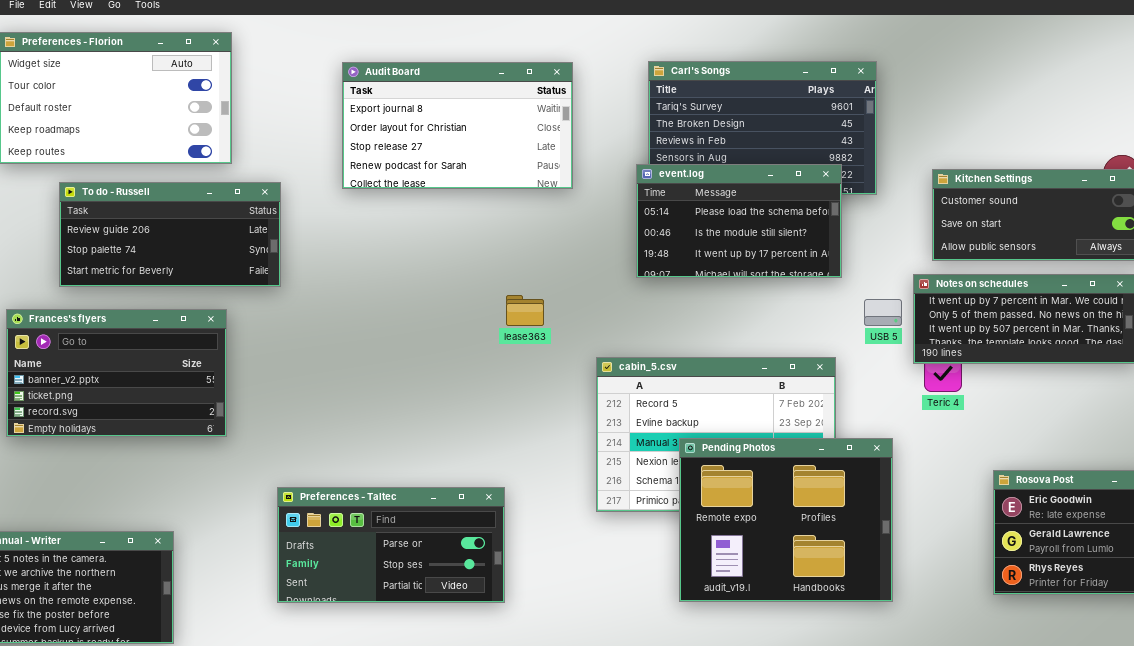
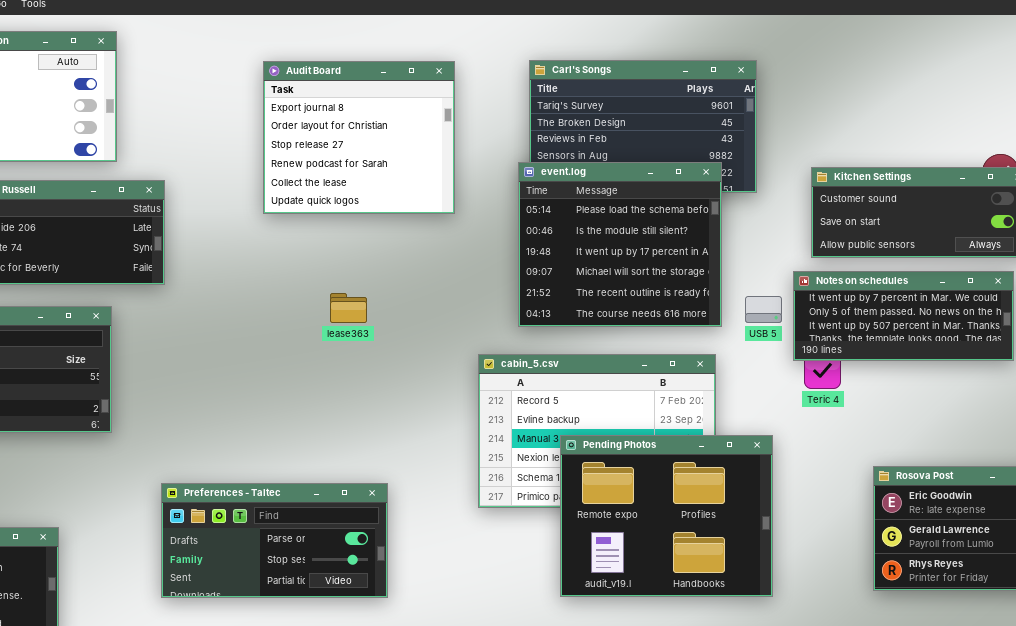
Audit Board: [342,62,573,189] -> [263,61,455,214], resized
event.log: [636,164,842,278] -> [518,162,722,327], resized
lease363: [506,295,544,326] -> [330,293,367,323], moved

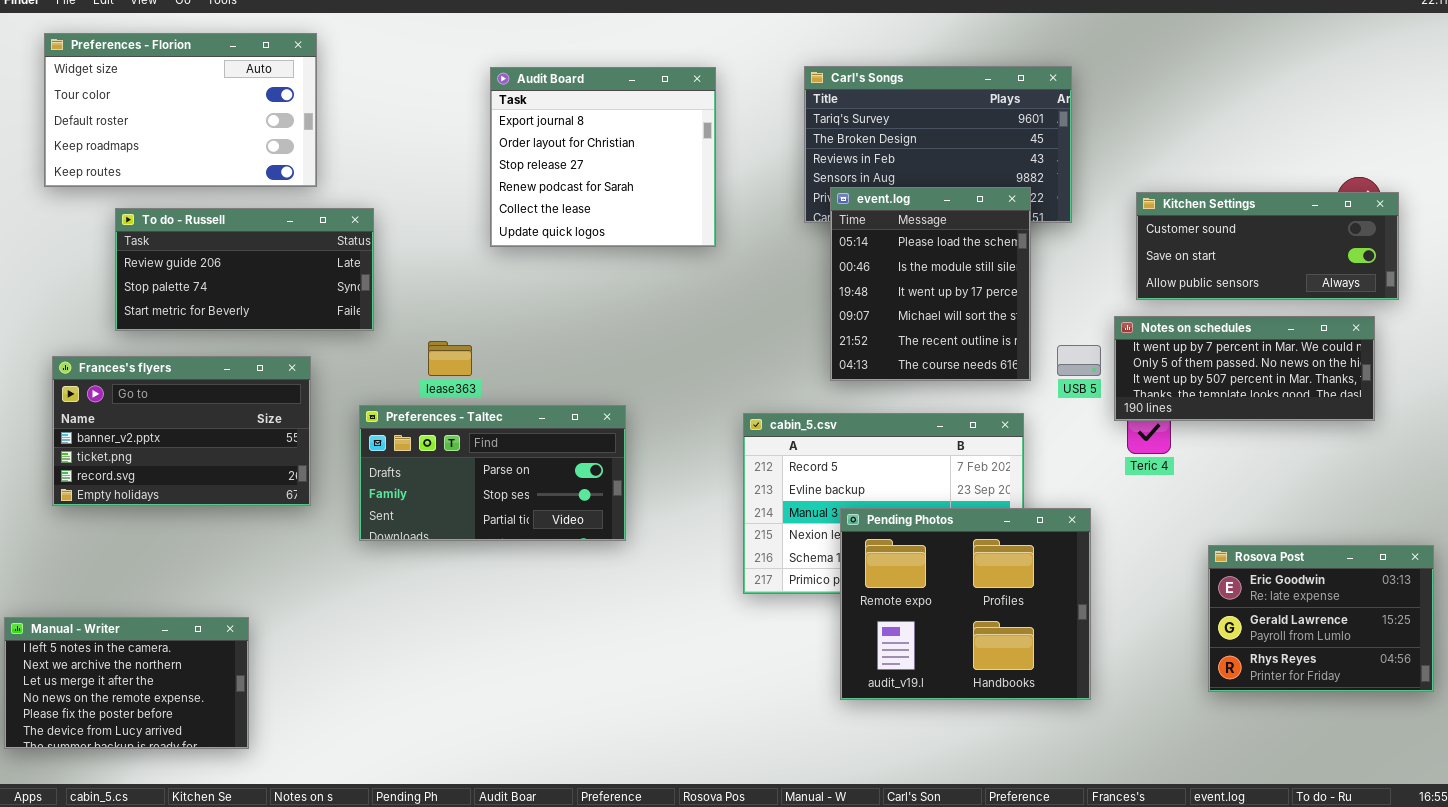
event.log: [518,162,722,327] -> [830,187,1031,381], resized
lease363: [330,293,367,323] -> [428,341,472,376], moved
Preferences - Taltec: [161,483,388,598] -> [359,405,626,541], moved

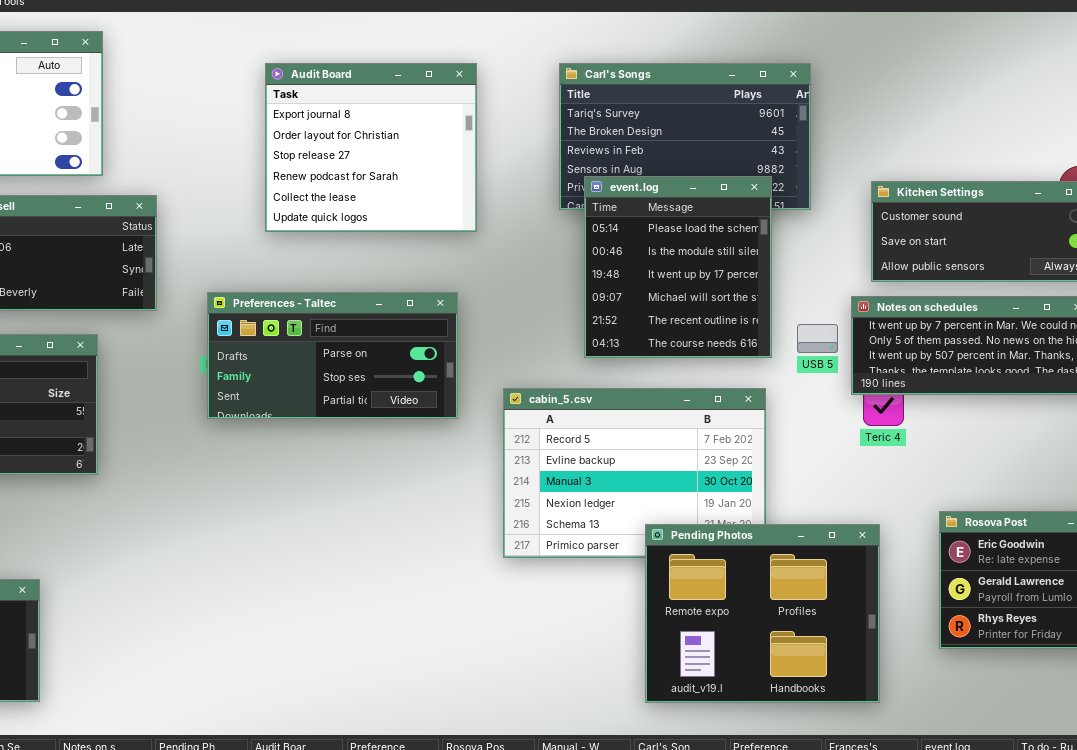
Preferences - Taltec: [359,405,626,541] -> [207,292,458,419], moved
Pending Photos: [840,508,1091,700] -> [645,524,880,703], moved

